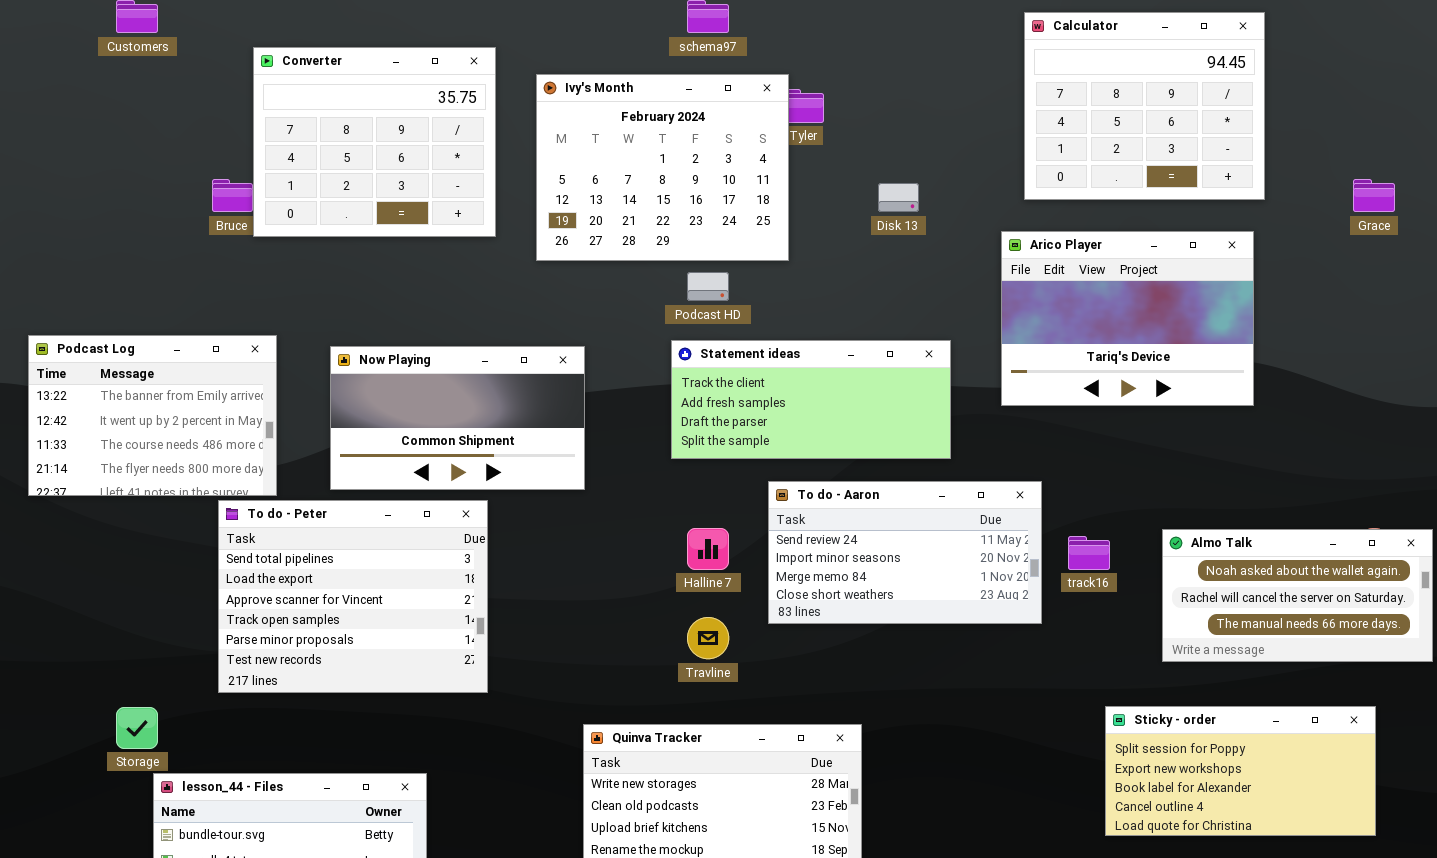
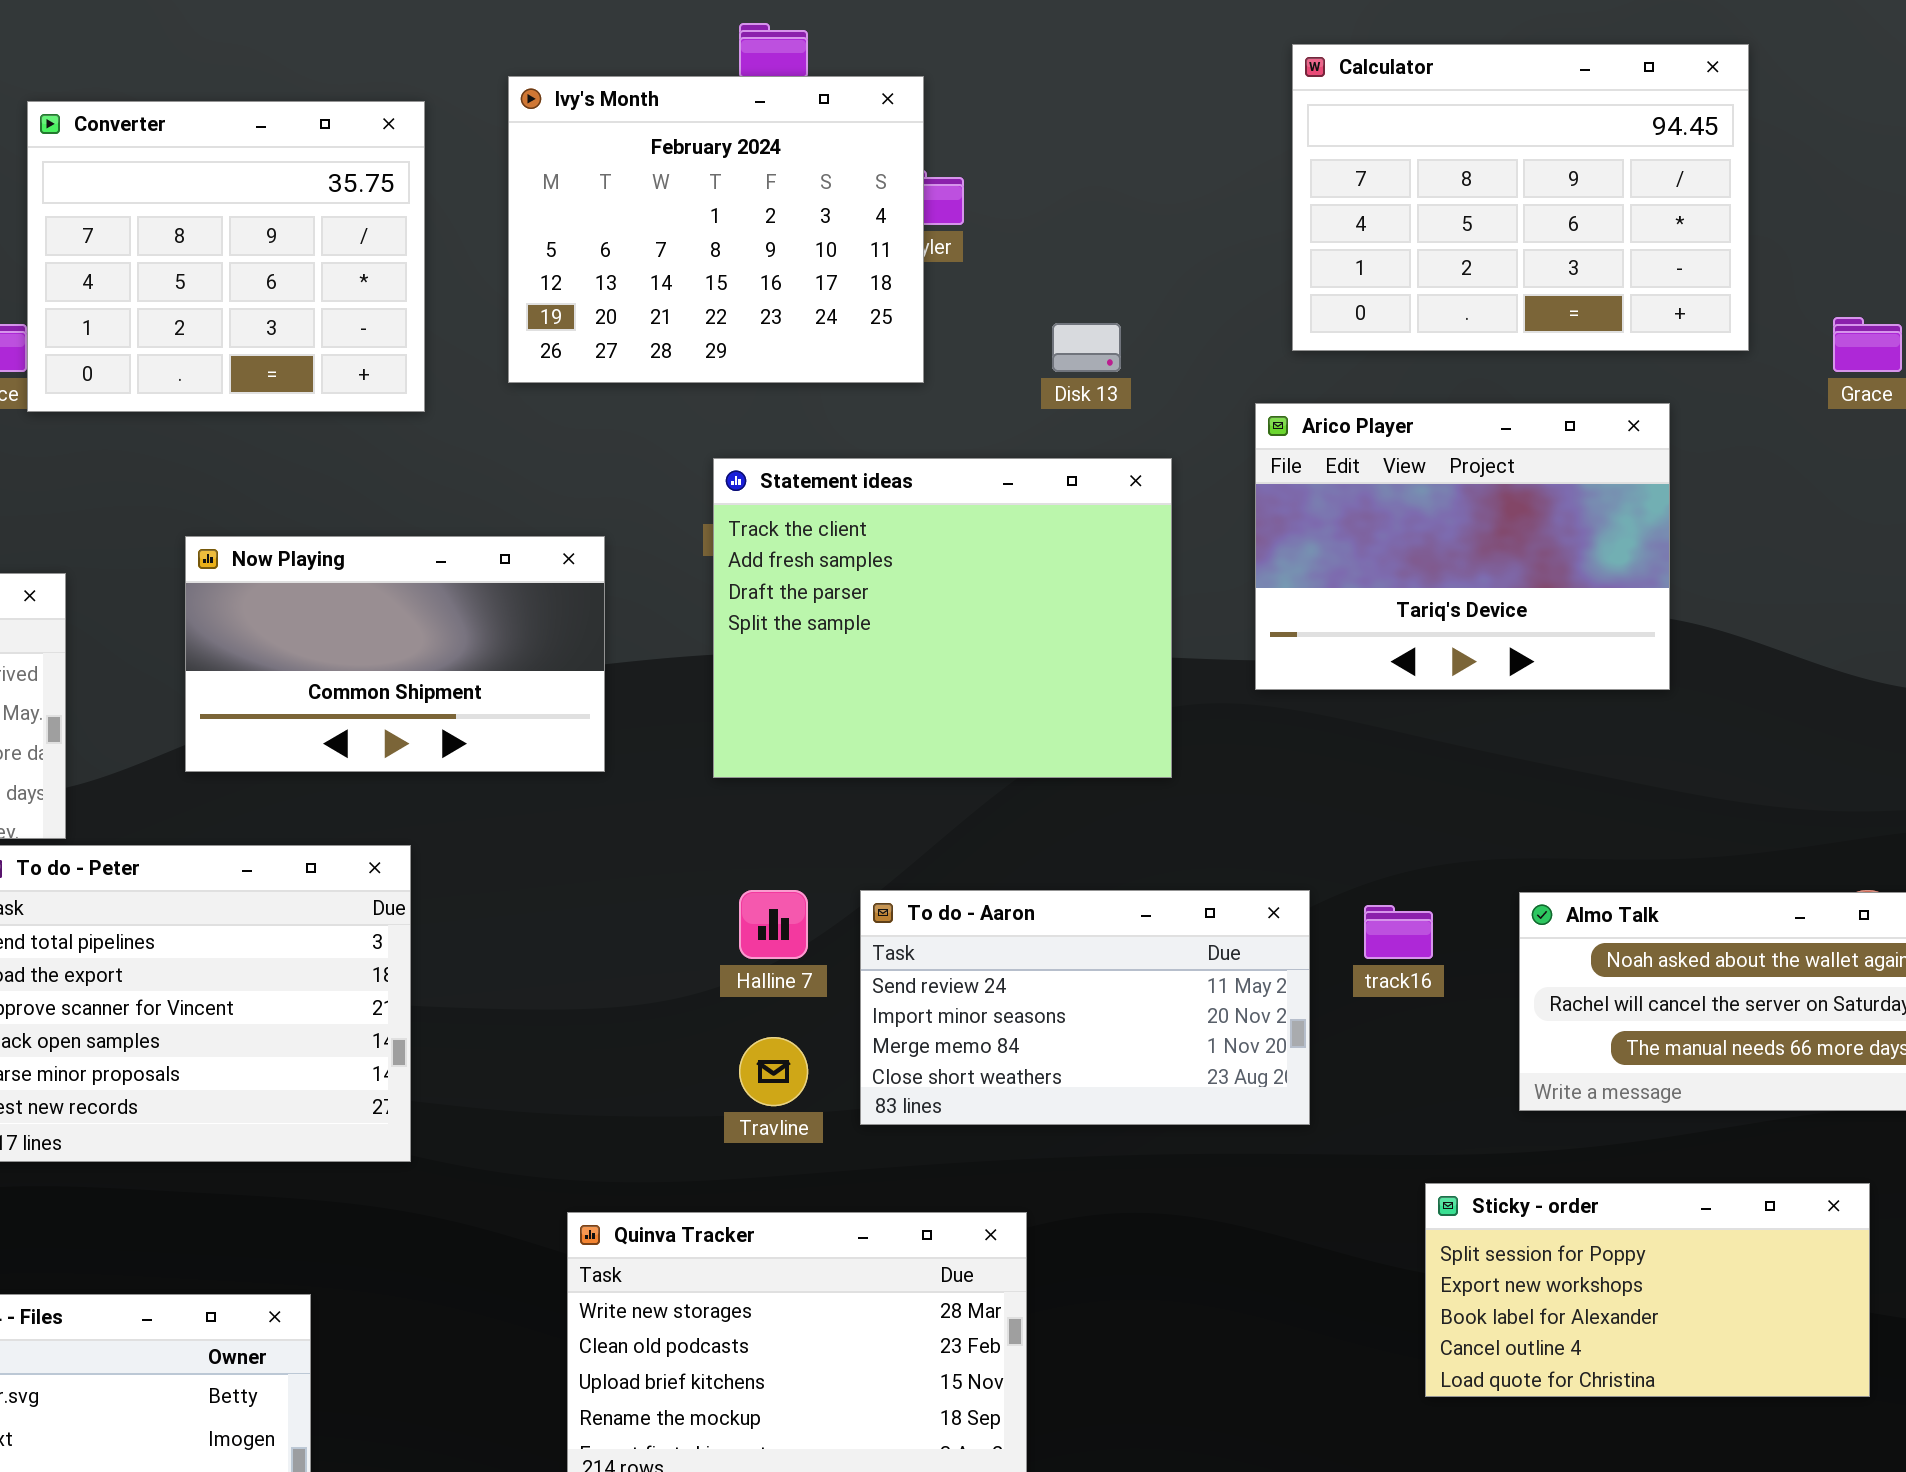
Calculator: [1024,12,1265,200] -> [1292,44,1749,351], resized
Ivy's Month: [536,74,789,261] -> [508,76,924,383], moved
Statement ideas: [671,340,951,459] -> [713,458,1172,778], resized
Now Playing: [330,346,585,490] -> [185,536,605,772], moved
To do - Aaron: [768,481,1042,624] -> [860,890,1310,1125], moved

